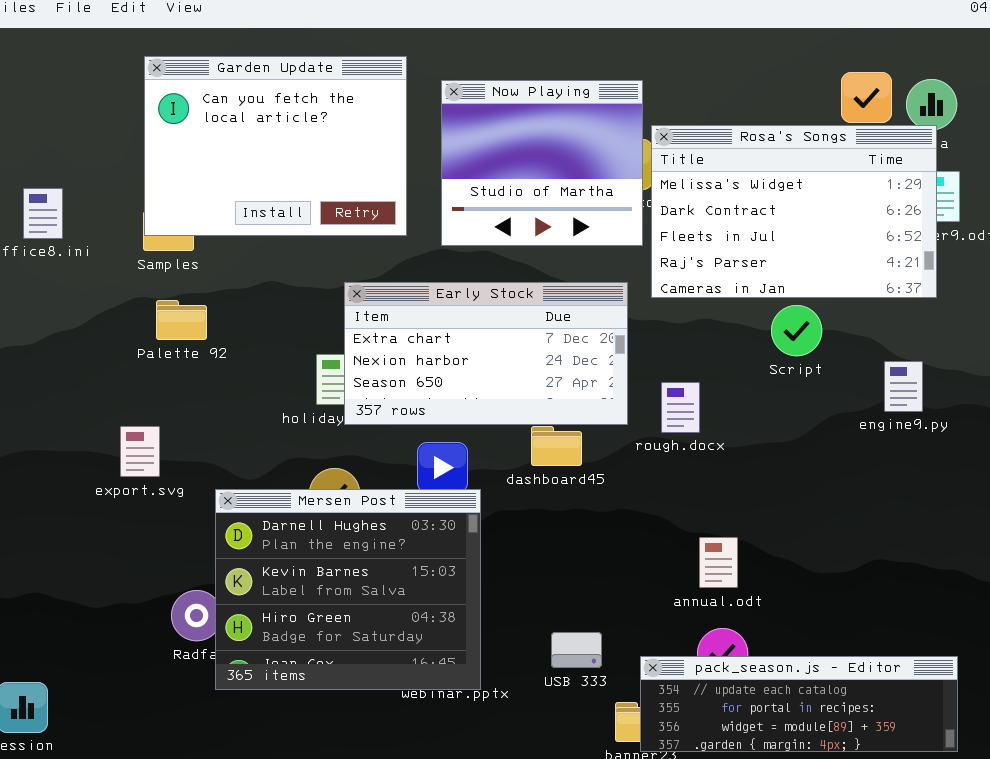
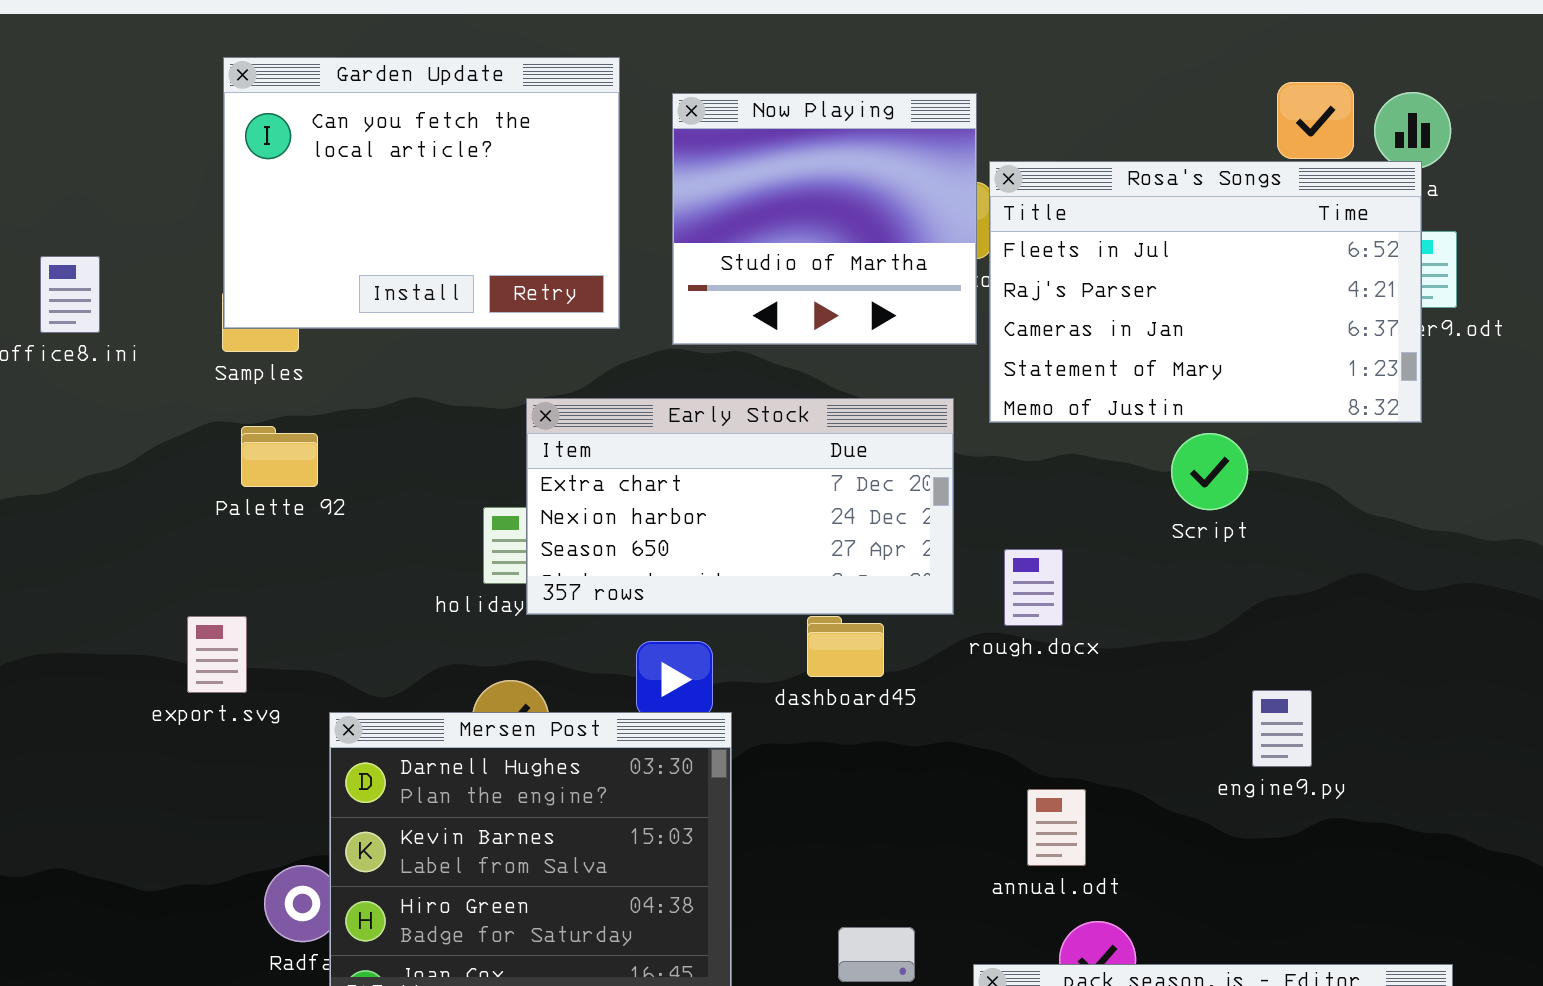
Rosa's Songs: [651,125,937,298] -> [989,161,1422,423], scrolled down 2 rows
engine9.py: [884,361,923,412] -> [1252,690,1312,767], moved
annual.odt: [699,537,738,588] -> [1027,789,1086,866], moved

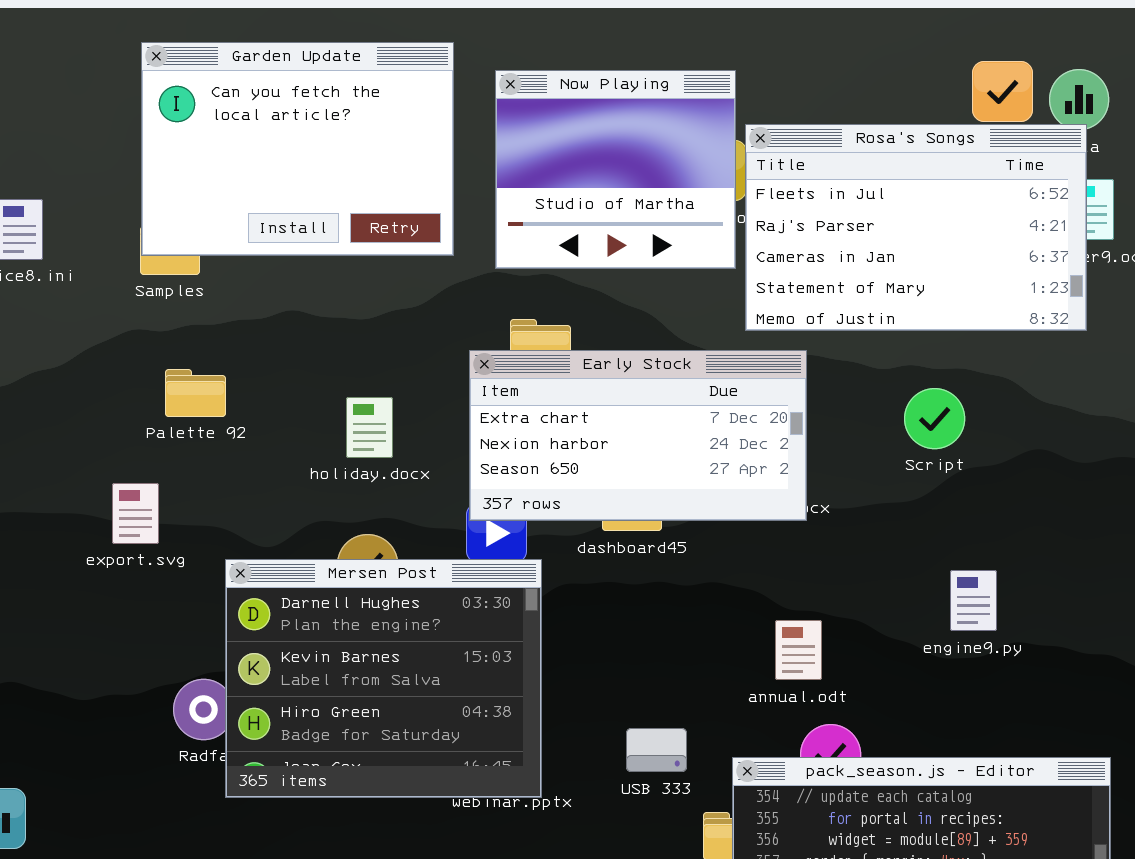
Early Stock: [526,398,954,615] -> [469,350,807,521], moved
Palette 92: [241,426,318,487] -> [165,369,226,417], moved
Script: [1171,433,1248,510] -> [904,388,965,449], moved
engine9.py: [1252,690,1312,767] -> [950,570,997,631], moved

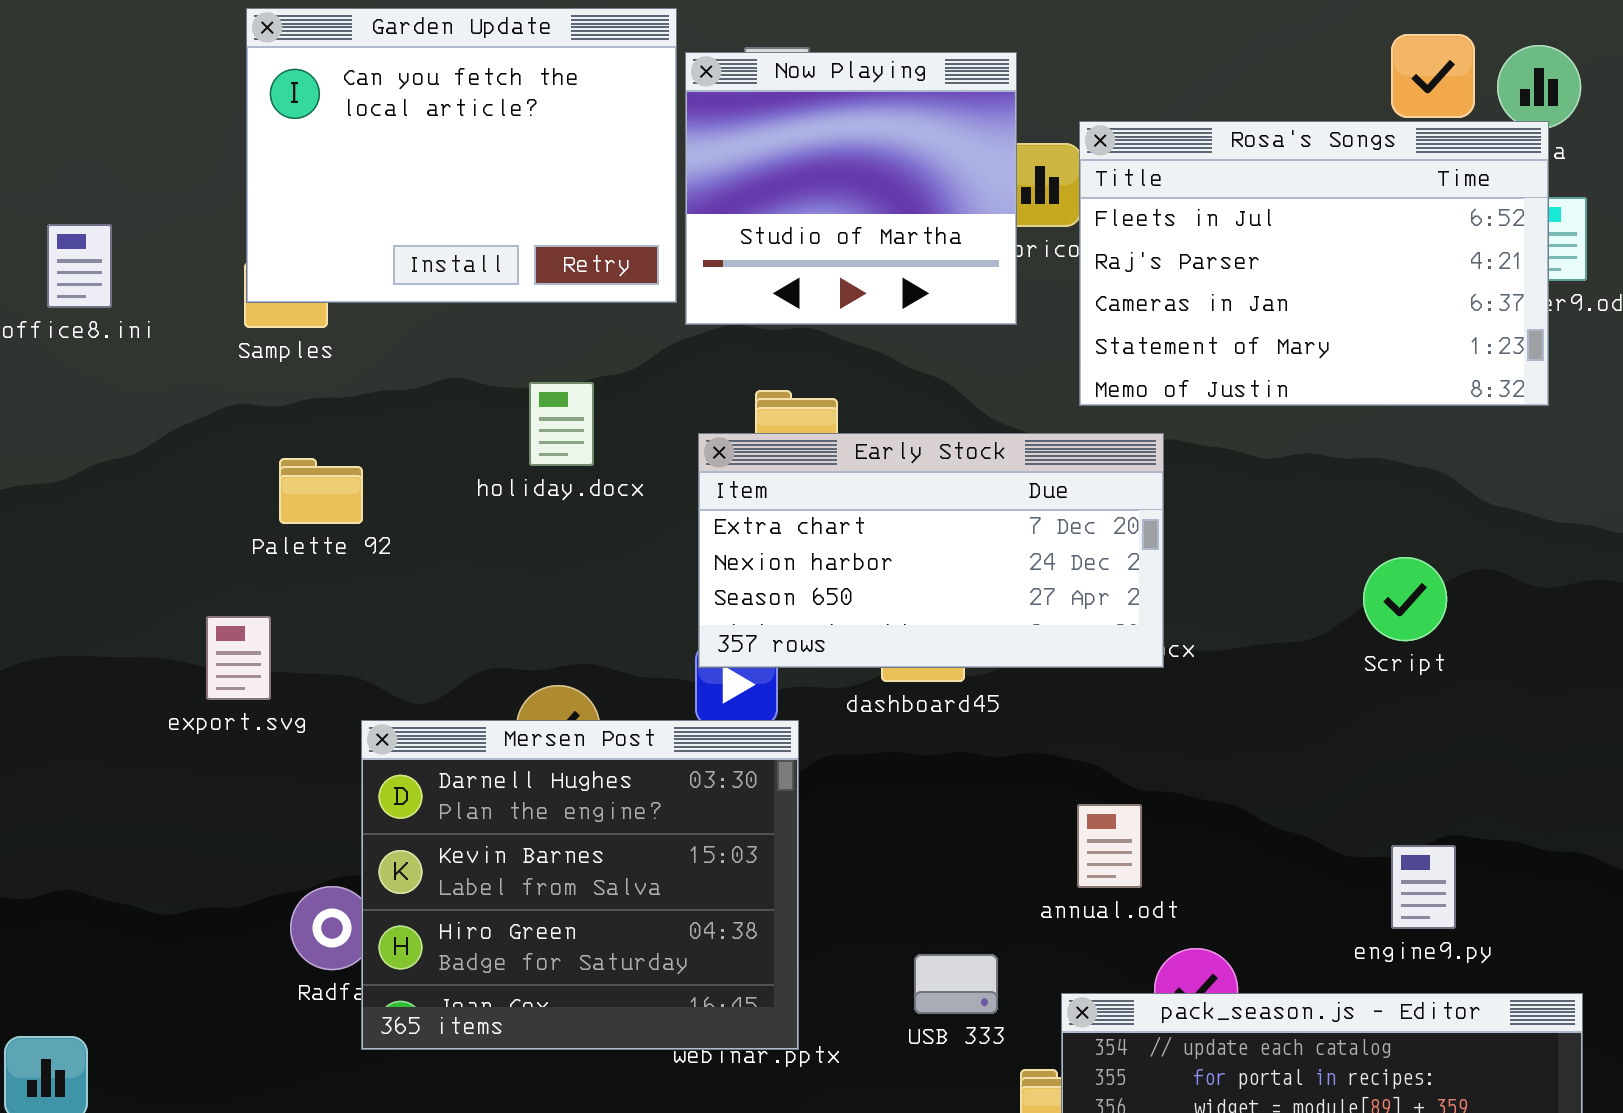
Now Playing: [495,70,736,269] -> [685,52,1017,325], moved
Script: [904,388,965,449] -> [1363,557,1447,641], moved
holiday.docx: [346,397,393,458] -> [529,382,594,466], moved
engine9.py: [950,570,997,631] -> [1391,845,1456,929], moved
annual.odt: [775,620,822,680] -> [1077,804,1142,888], moved

